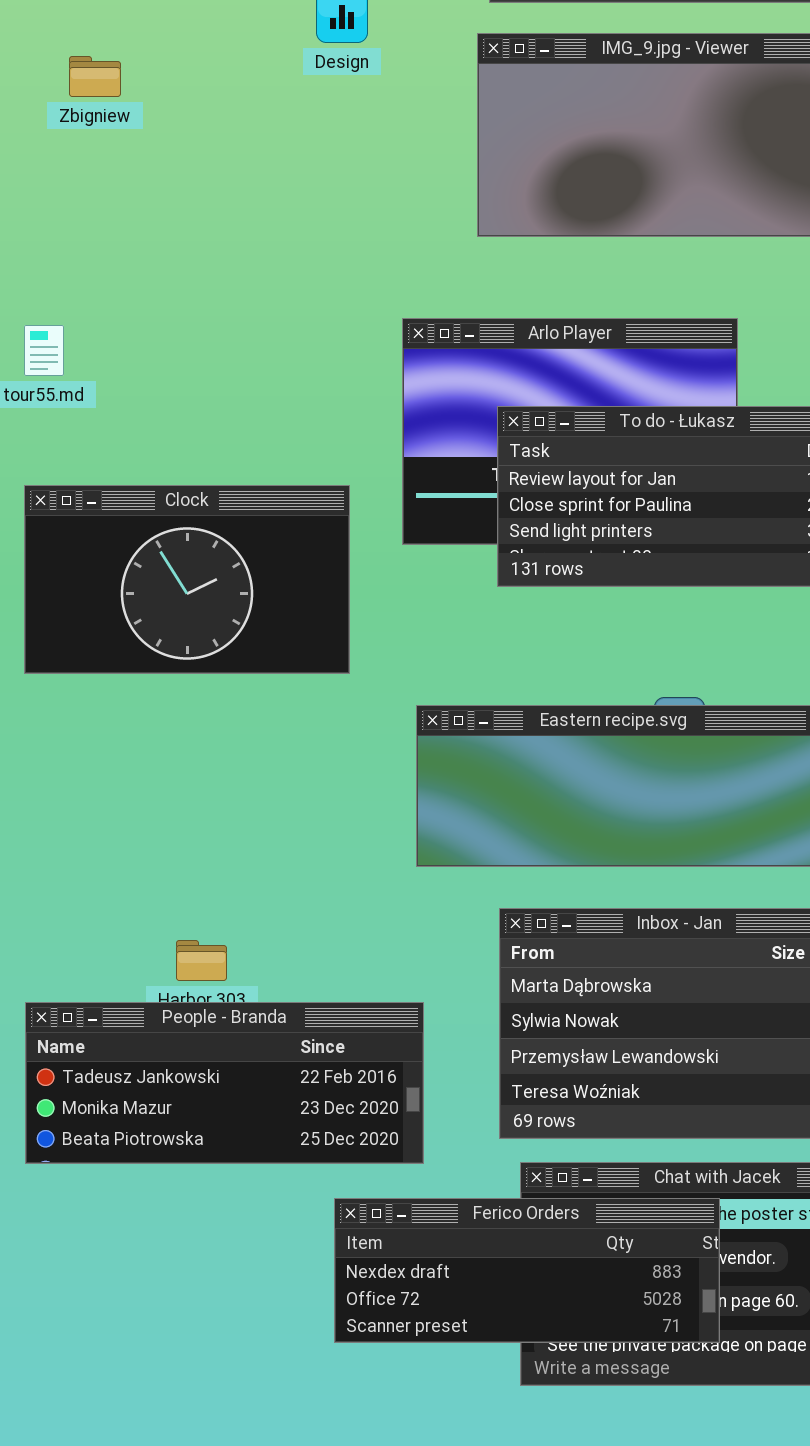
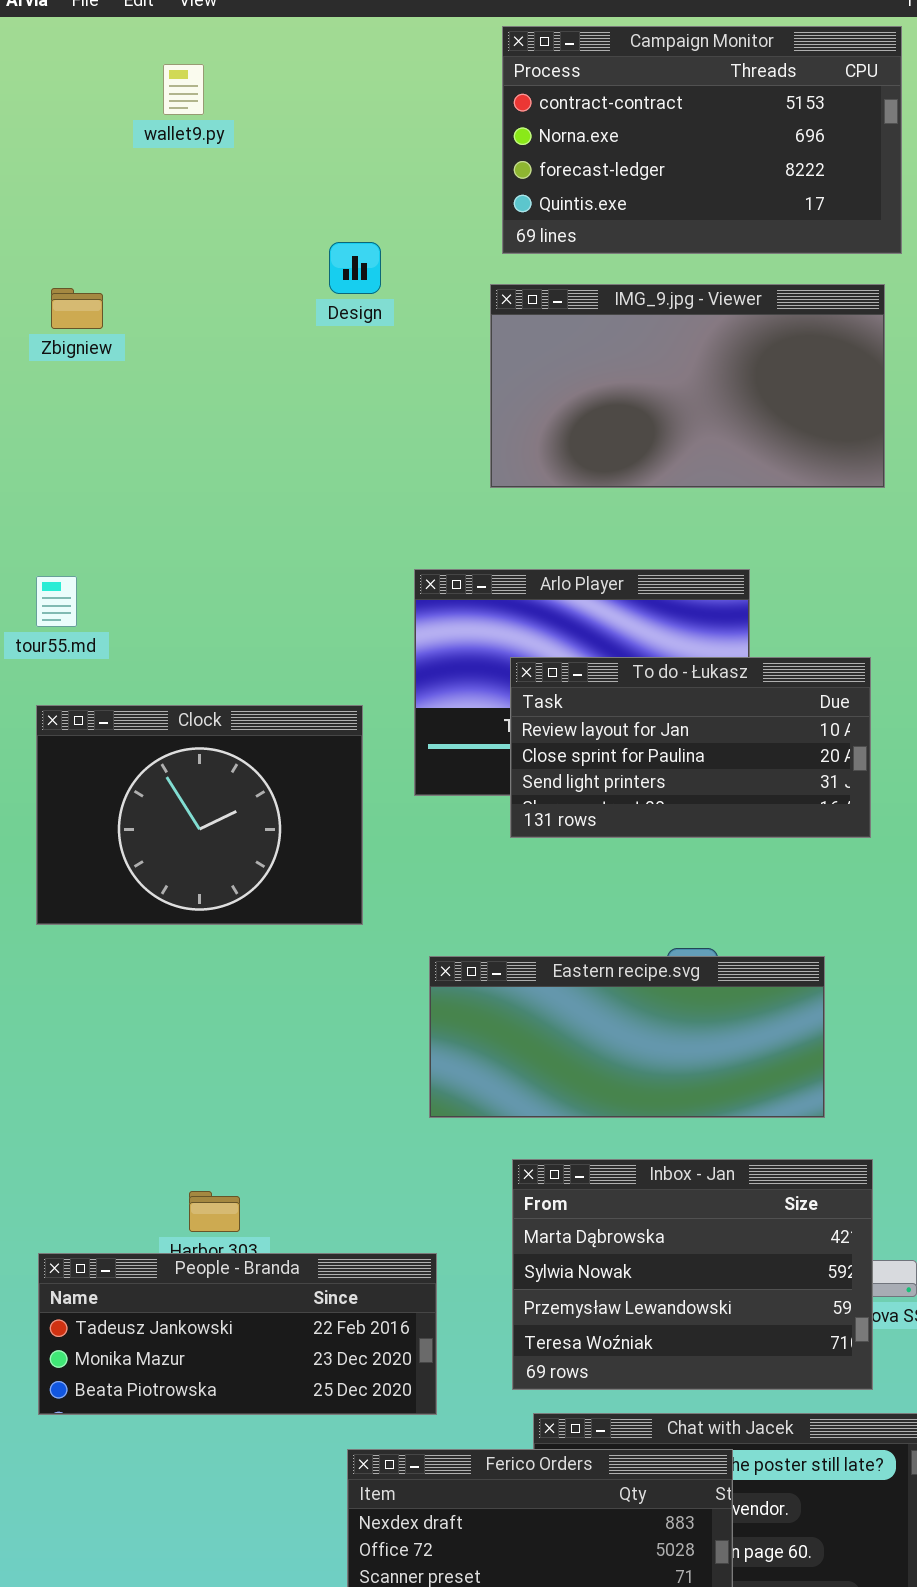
Zbigniew: [69,56,121,97] -> [51,288,103,329], moved
Clock: [24,485,350,674] -> [36,705,363,925], resized

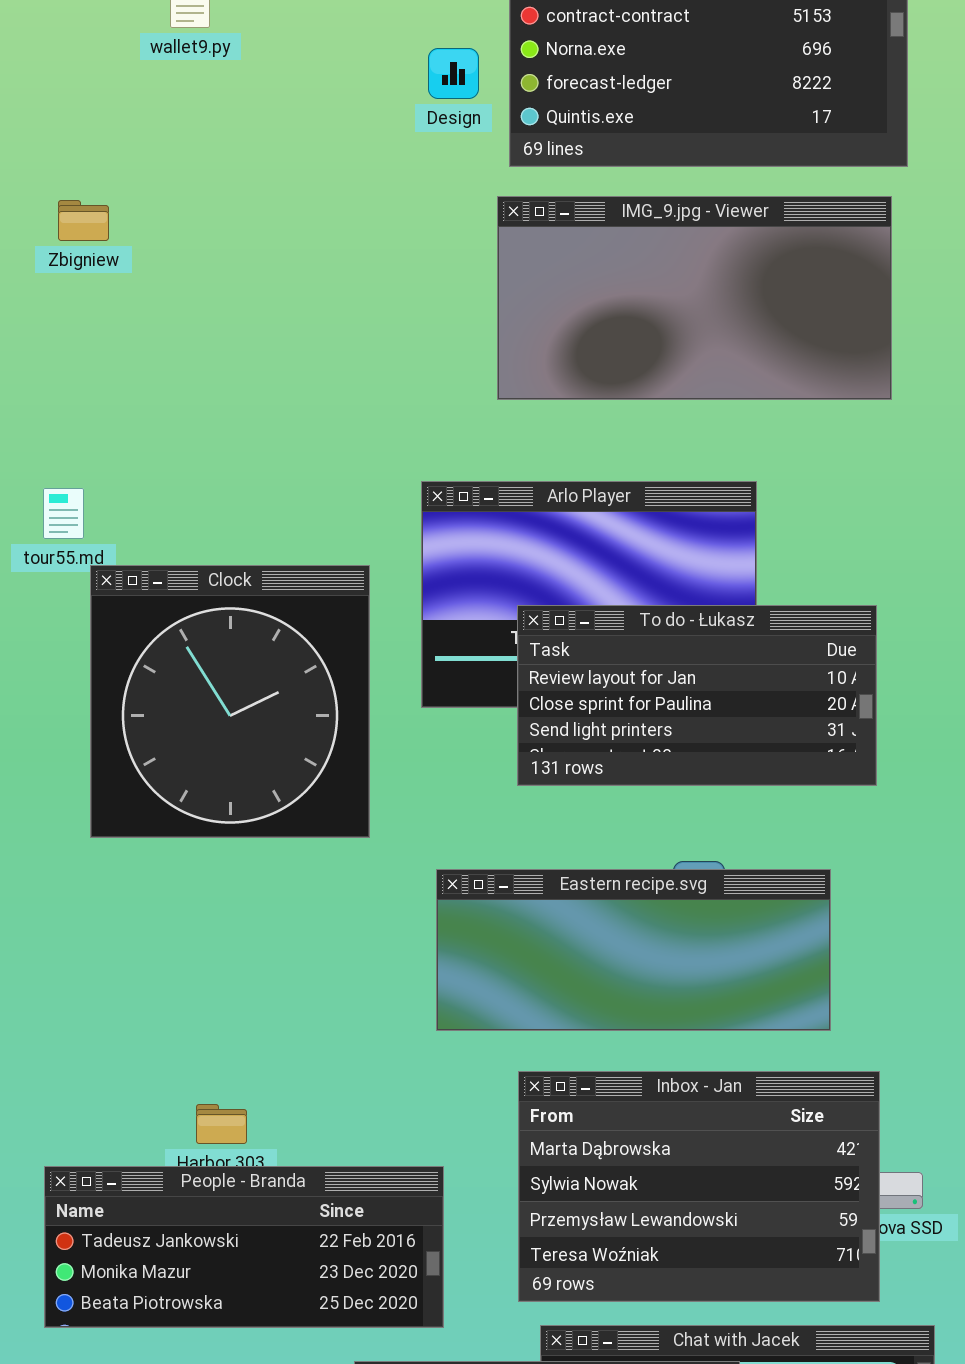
Design: [329,242,381,294] -> [428,48,479,99], moved
To do - Łukasz: [510,657,871,838] -> [517,605,877,786], moved
Clock: [36,705,363,925] -> [90,565,370,838], resized

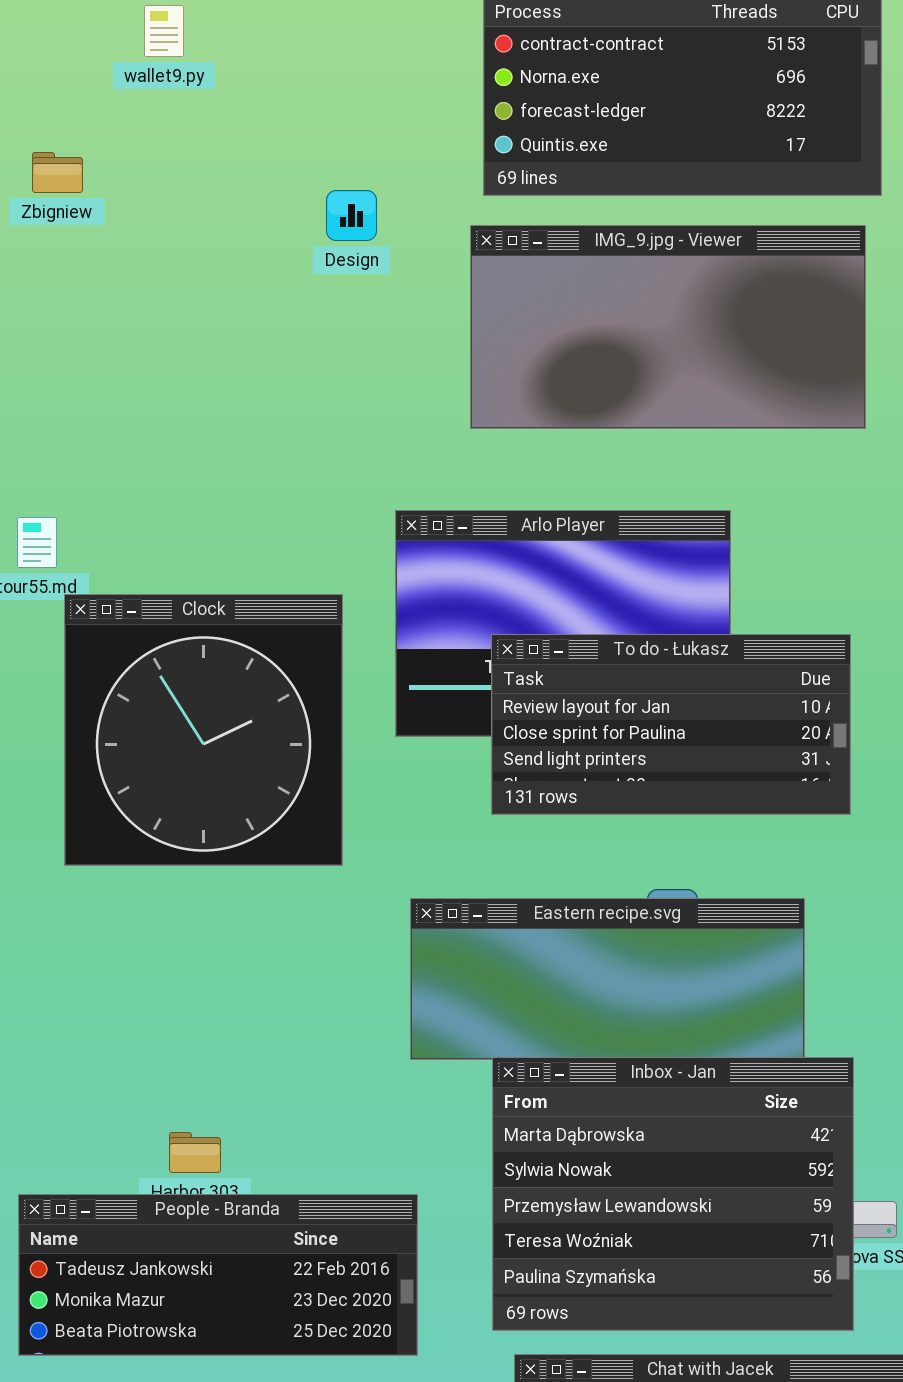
Design: [428,48,479,99] -> [326,190,377,241], moved
Zbigniew: [58,200,109,241] -> [32,152,83,193], moved
Inbox - Jan: [518,1071,880,1302] -> [492,1057,854,1331], resized

